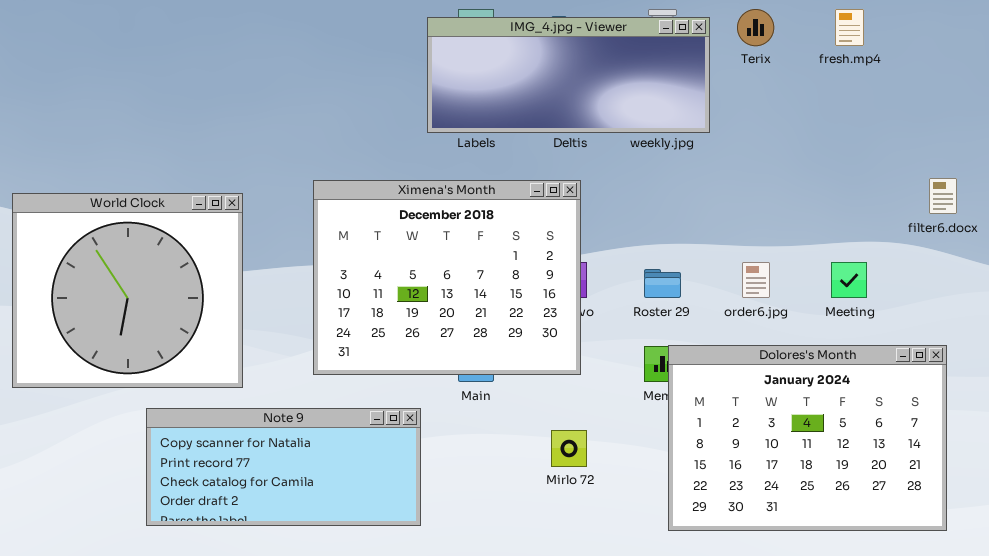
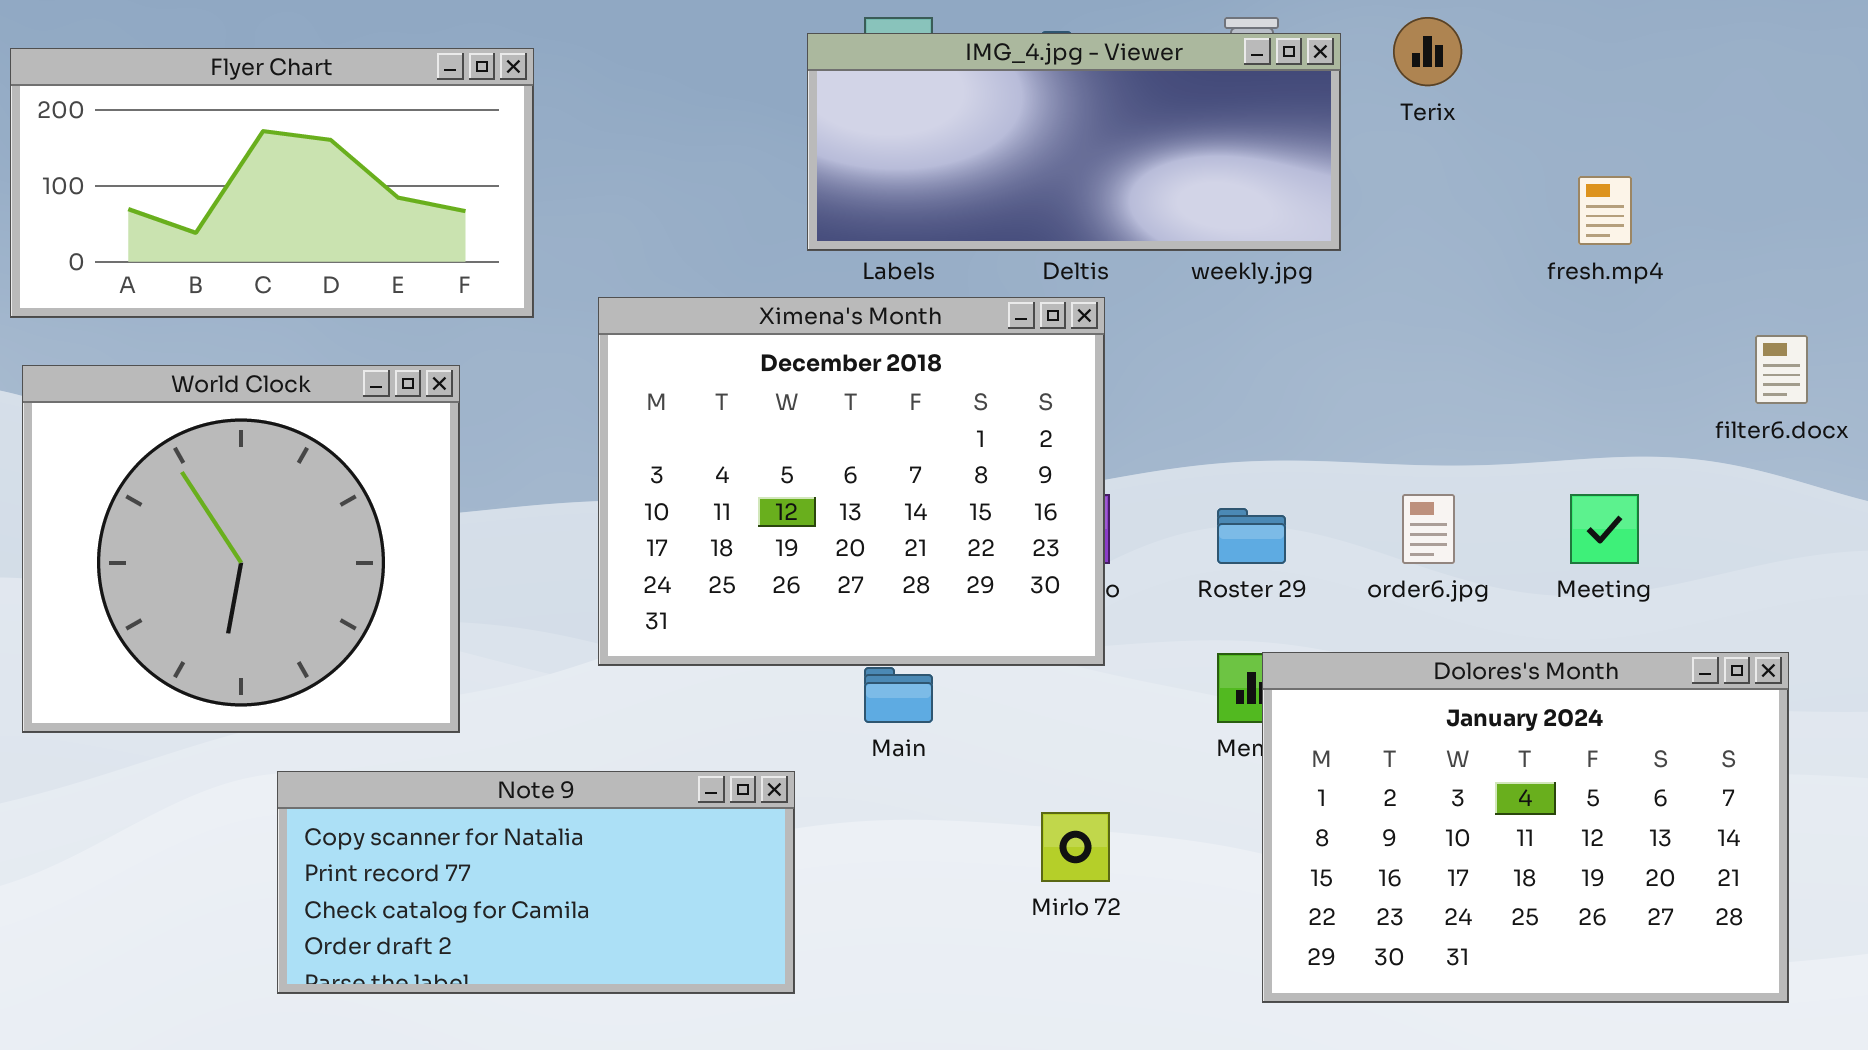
fresh.mp4: [835,9,864,46] -> [1578,176,1632,245], moved
Flyer Chart: none -> [10,48,534,318], opened
Ximena's Month: [313,180,581,375] -> [598,297,1105,666], moved

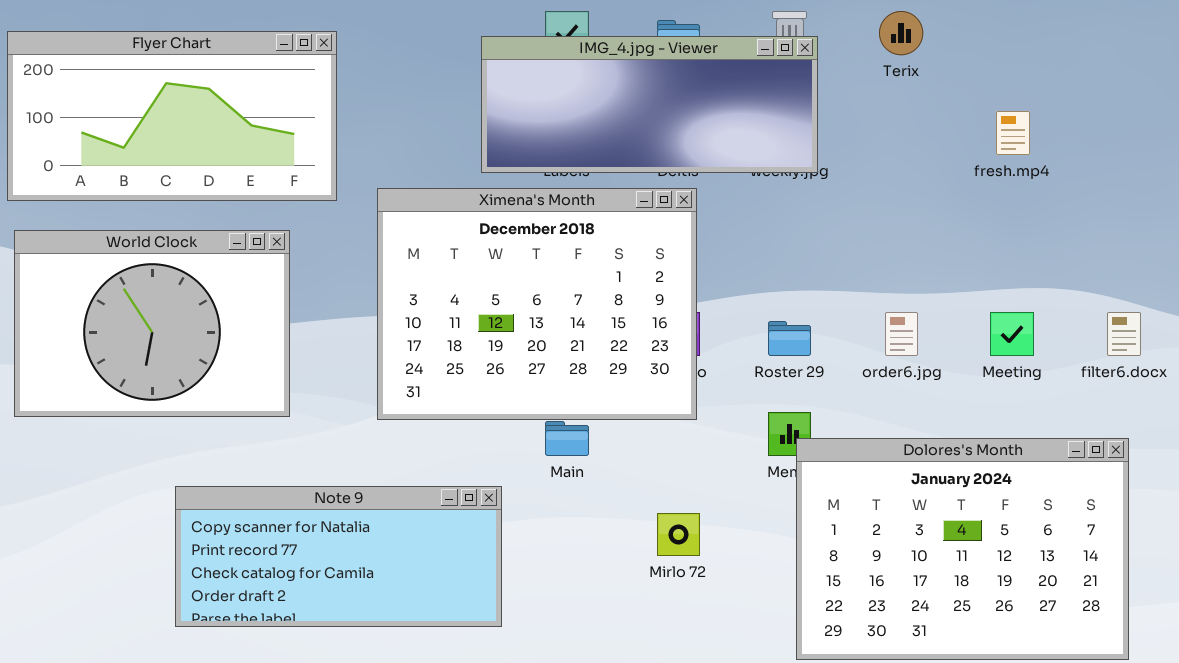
IMG_4.jpg - Viewer: [807,33,1341,251] -> [481,36,818,173], moved
filter6.docx: [1755,335,1808,404] -> [1107,312,1141,356], moved
World Clock: [22,365,460,733] -> [14,230,290,417], resized
Dolores's Month: [1262,652,1789,1003] -> [796,438,1129,660], moved

